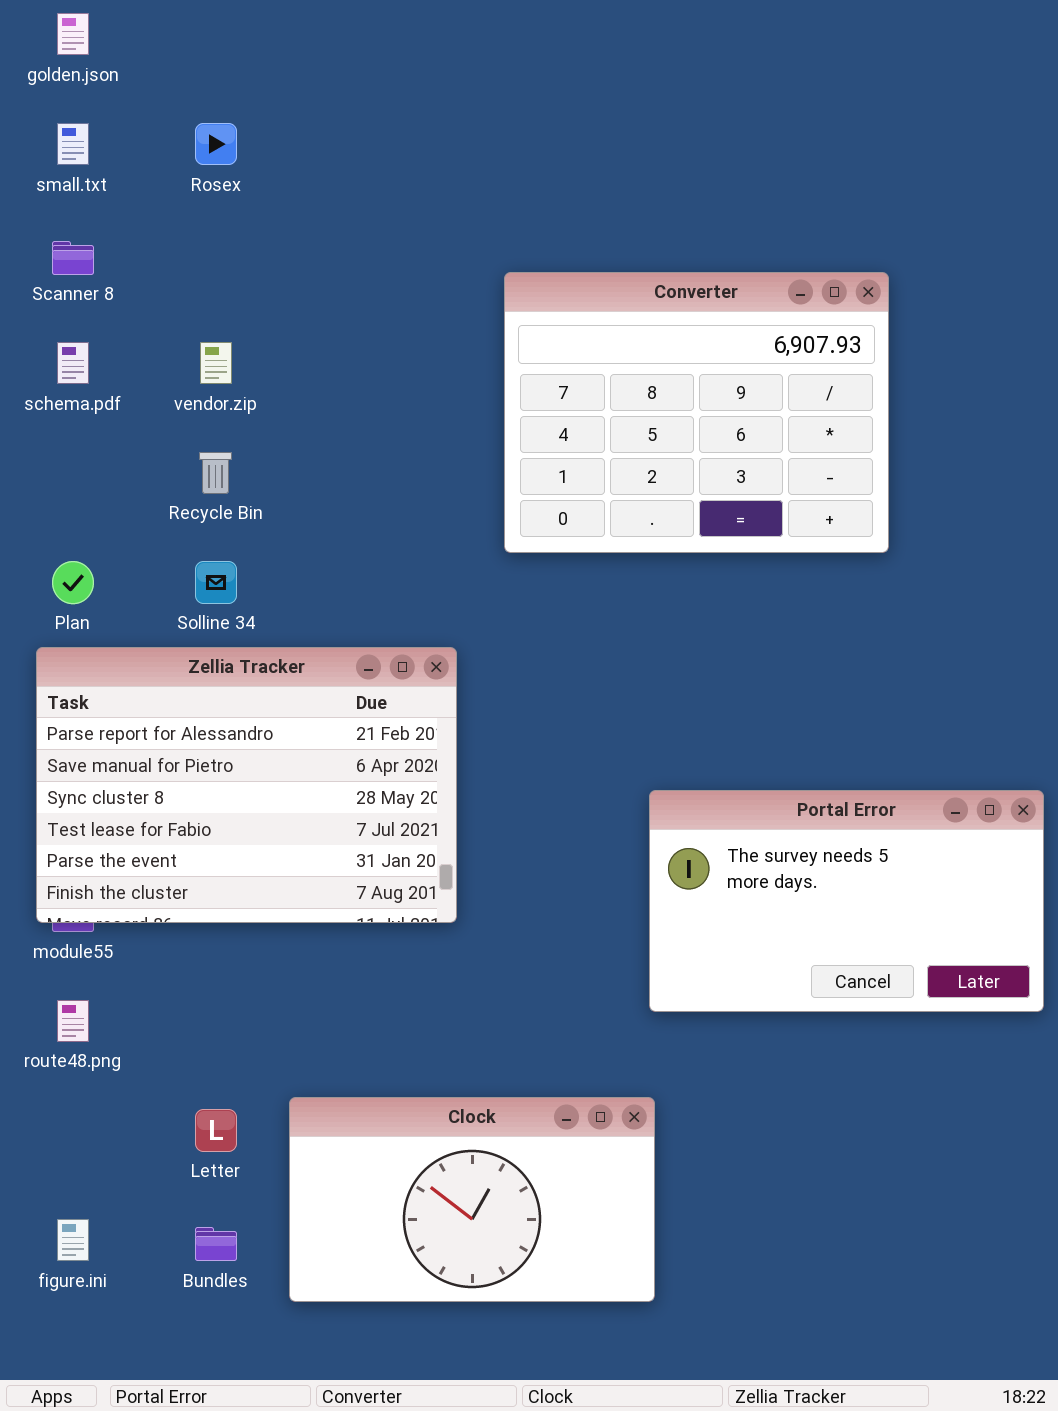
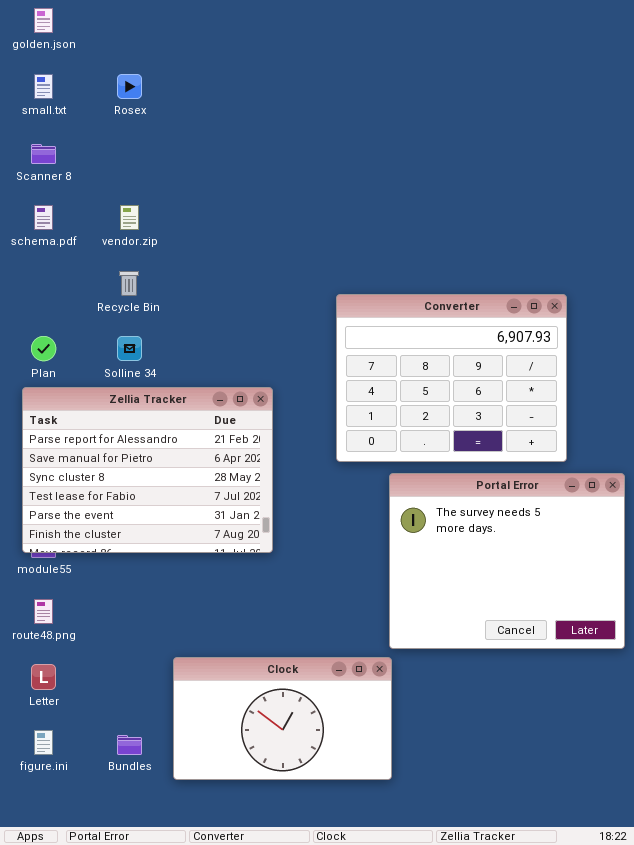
Converter: [504,272,889,553] -> [336,294,567,462], moved
Portal Error: [649,790,1044,1012] -> [389,473,625,649], resized
Letter: [195,1109,237,1152] -> [31,664,56,690], moved

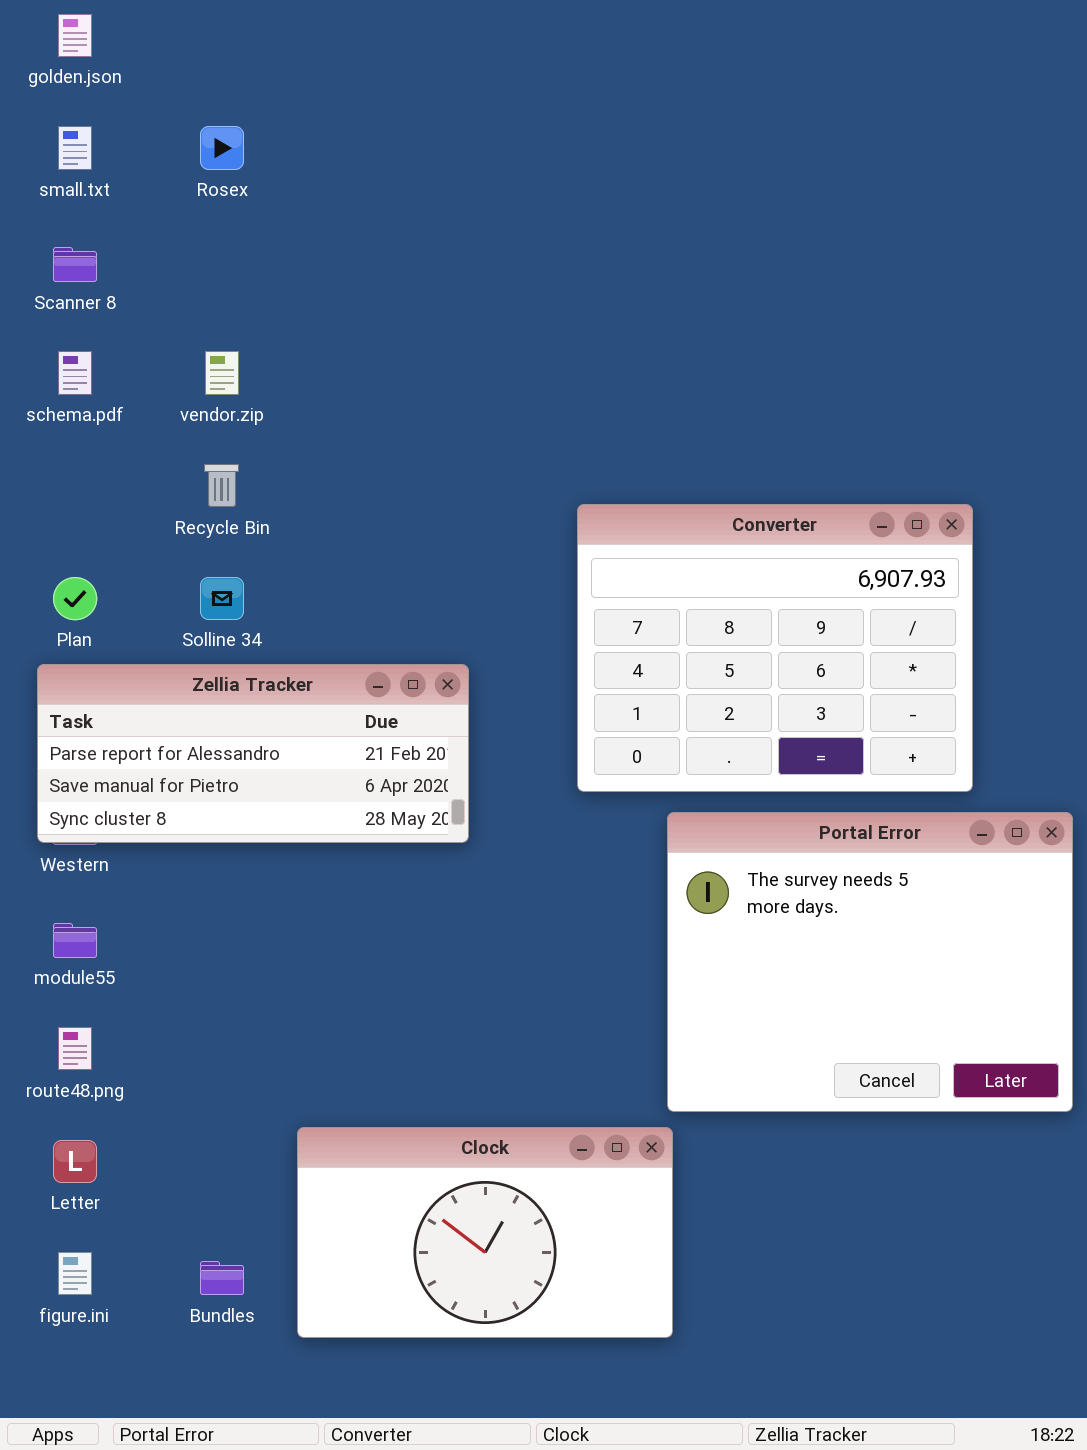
Zellia Tracker: [22,387,273,553] -> [37,664,469,843], resized

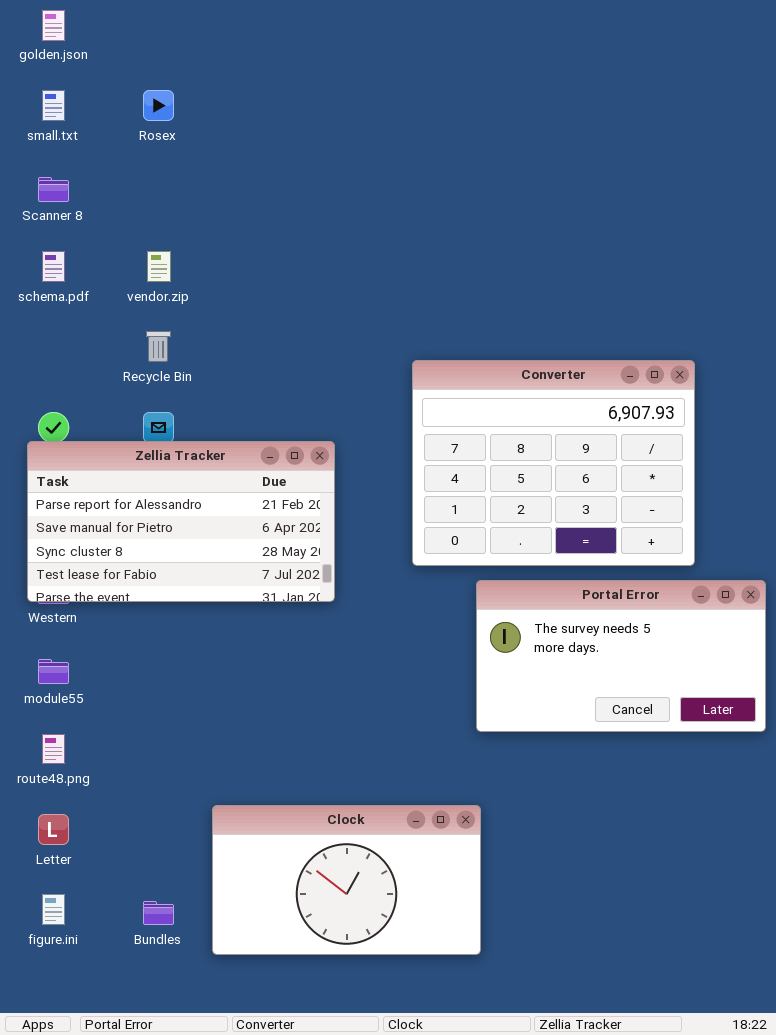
Zellia Tracker: [37,664,469,843] -> [27,441,335,602], resized
Portal Error: [667,812,1073,1112] -> [476,580,766,732], resized

